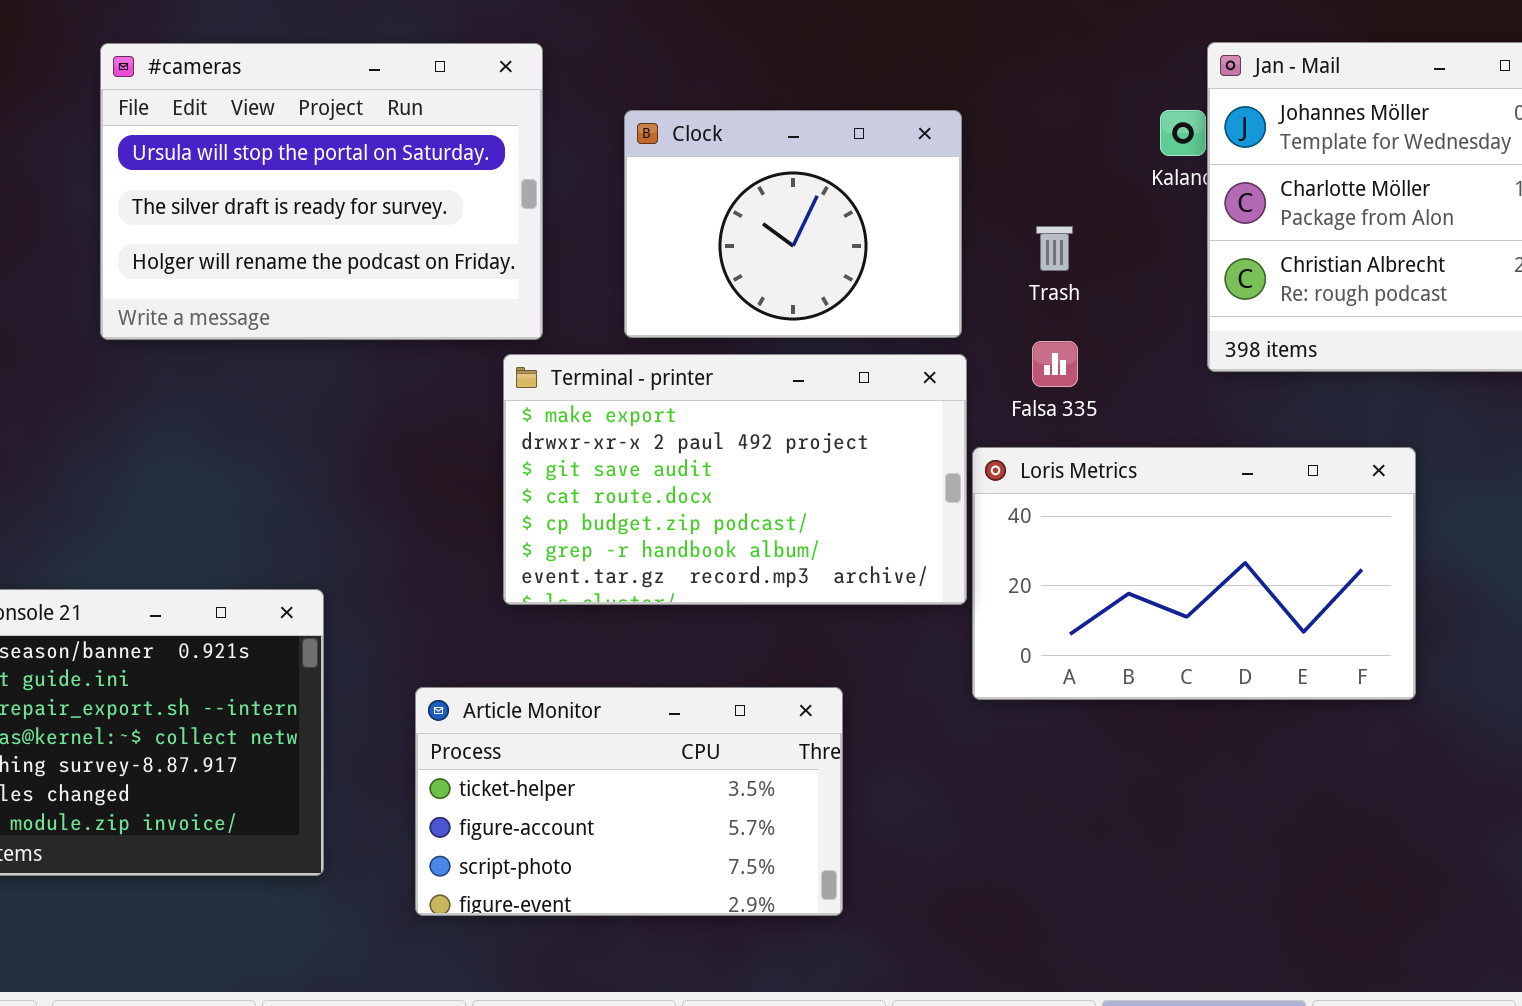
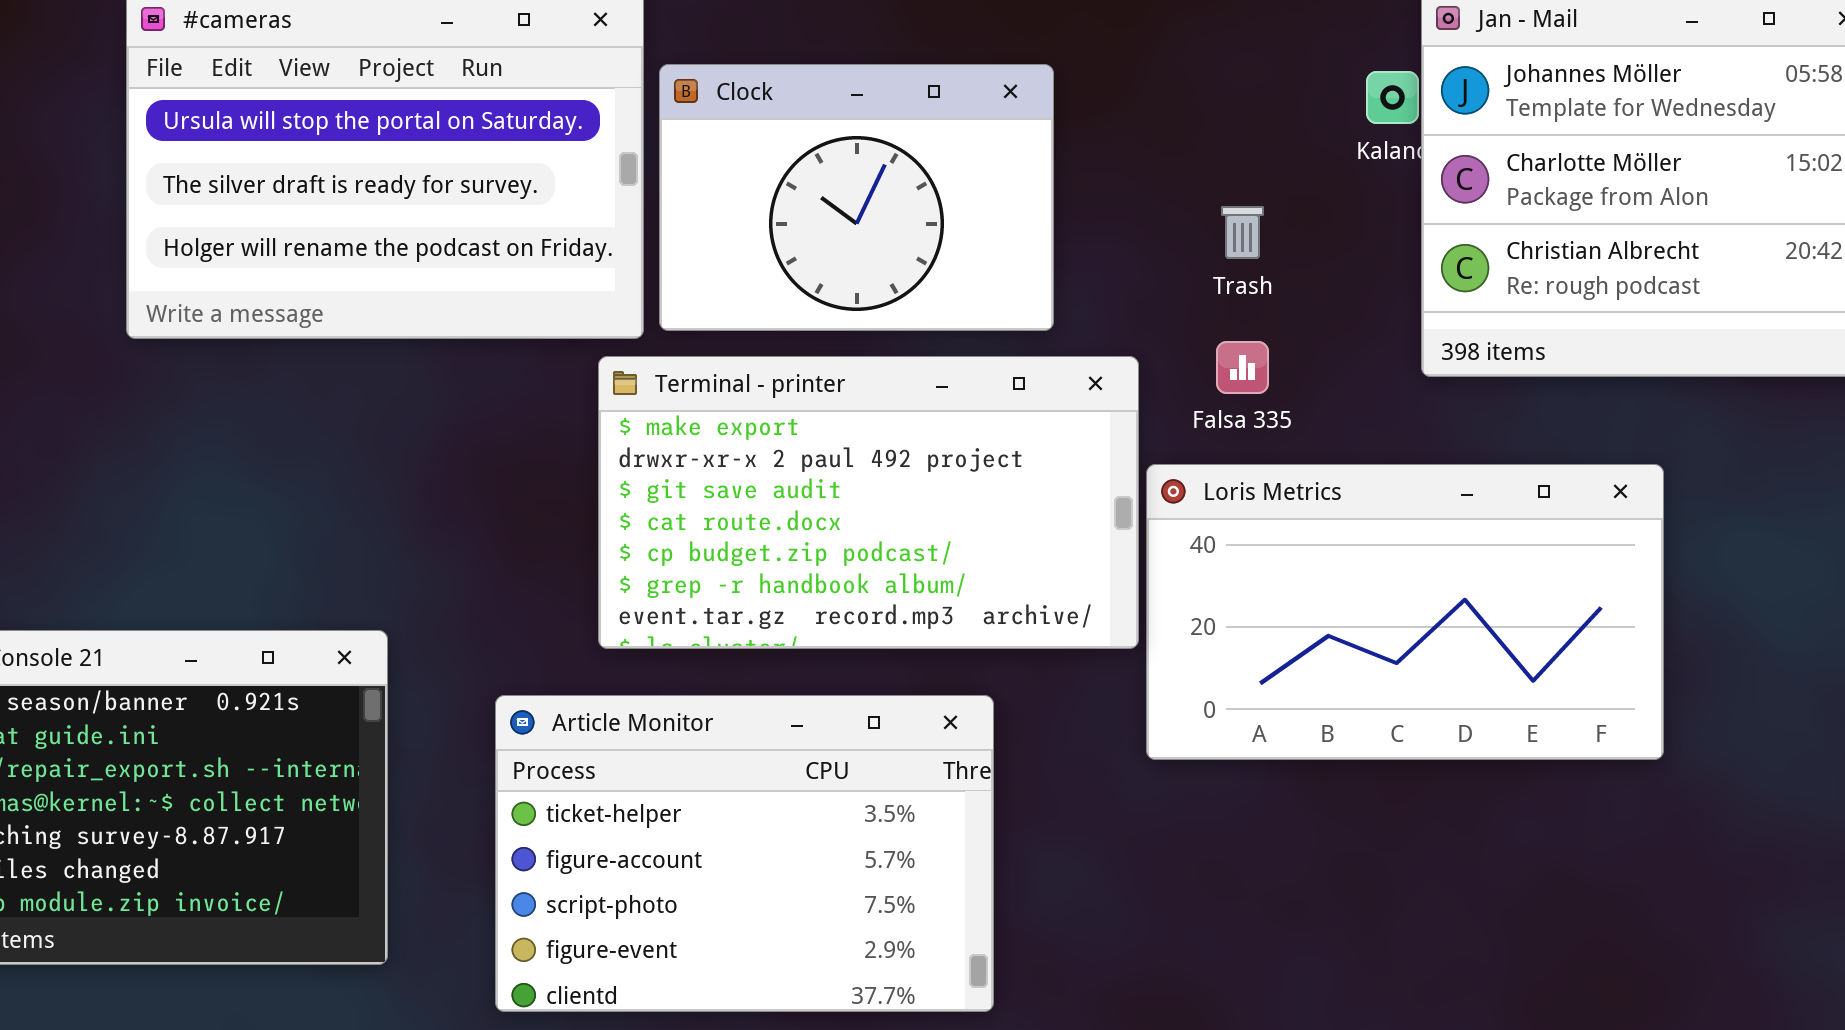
Clock: [624,110,962,338] -> [659,64,1054,331], moved
Article Monitor: [415,687,843,916] -> [495,695,994,1012], resized

